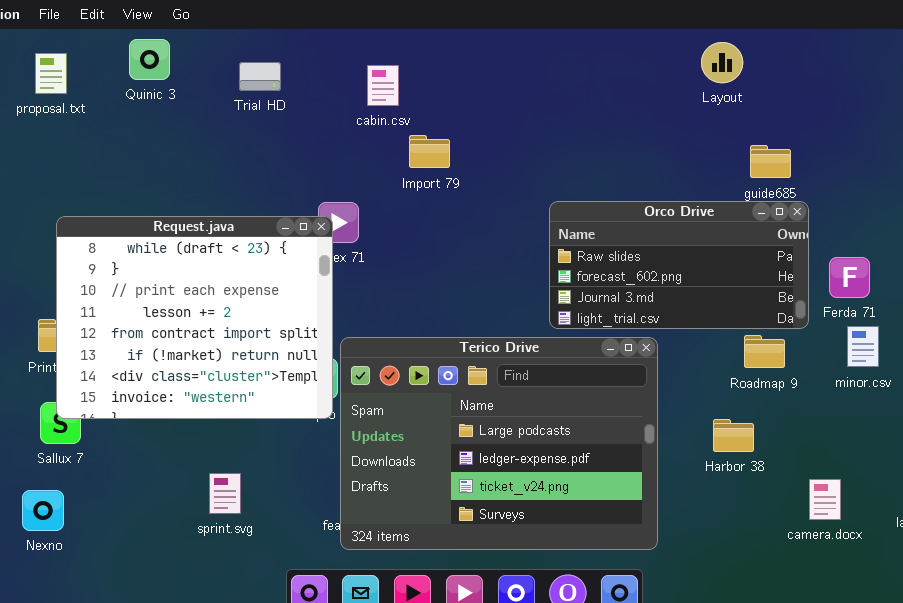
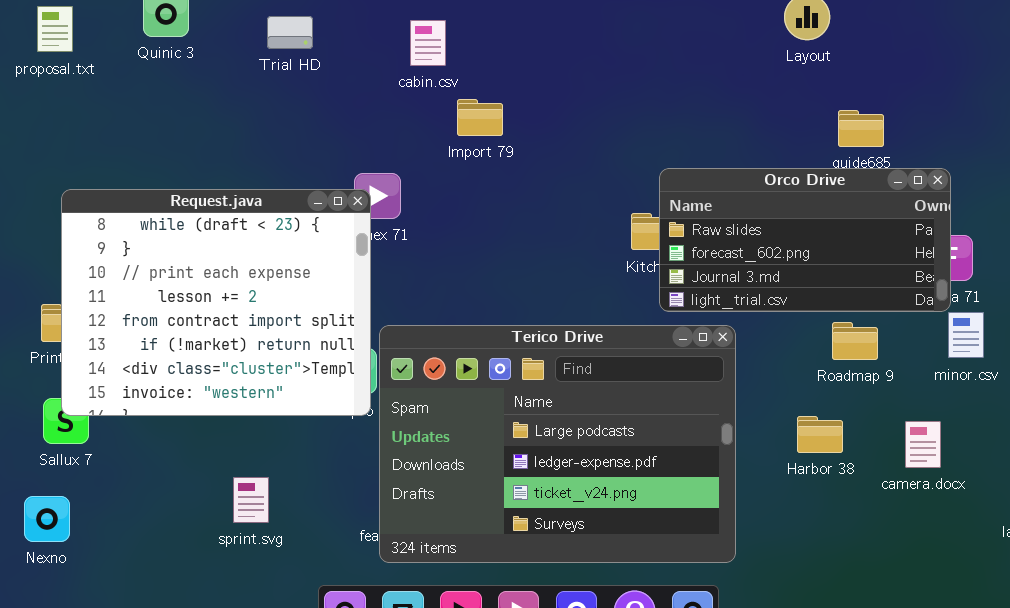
Orco Drive: [549,201,809,329] -> [659,168,951,312], moved
camera.docx: [809,479,841,520] -> [905,421,941,468], moved

